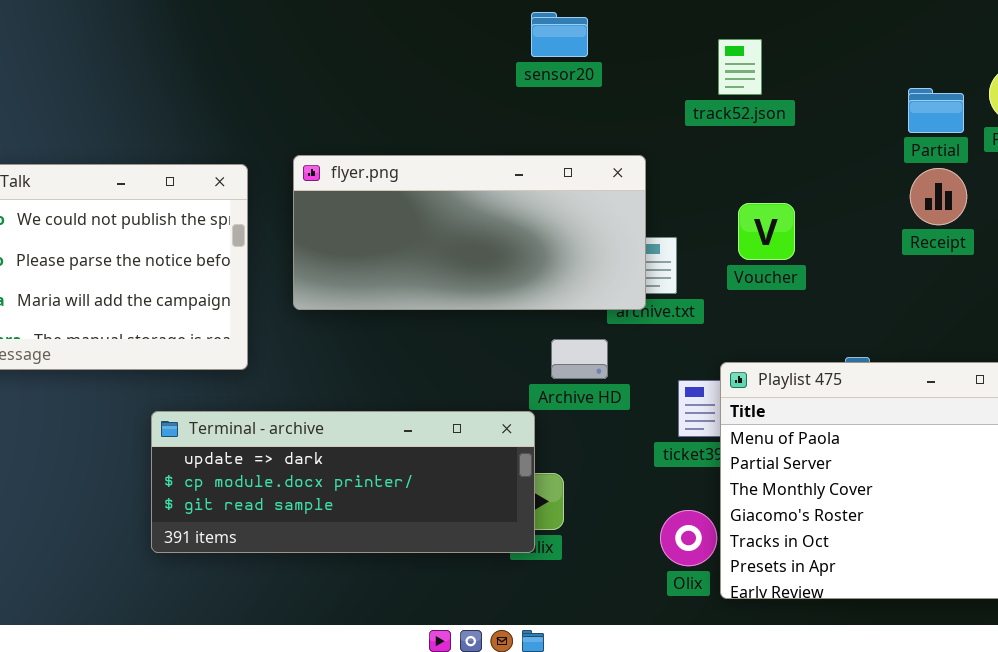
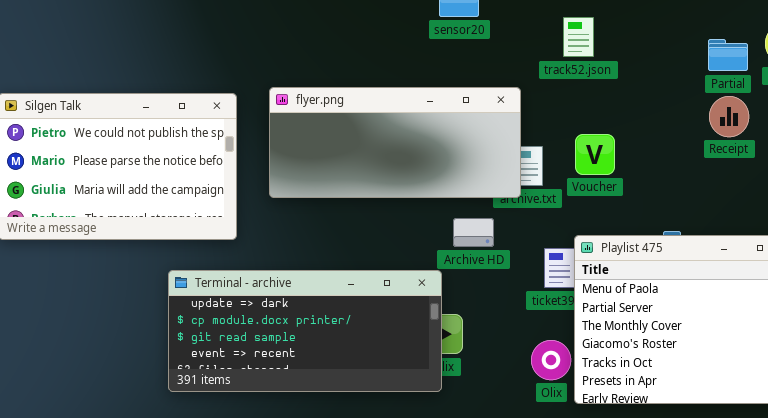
track52.json: [718,39,762,95] -> [563,17,594,57], moved
Voucher: [738,203,795,260] -> [575,134,615,175], moved
Terminal - archive: [151,411,535,553] -> [168,270,442,392], resized

